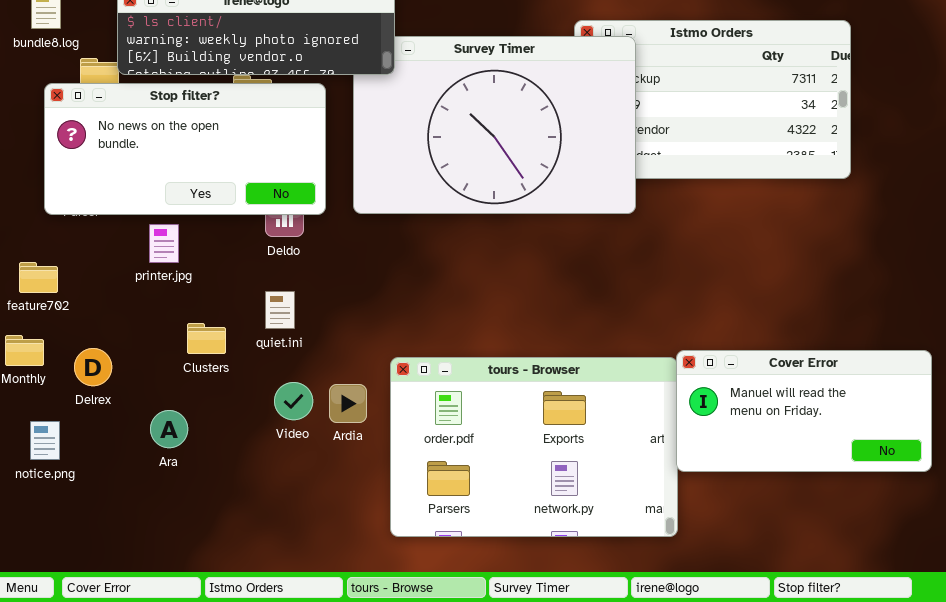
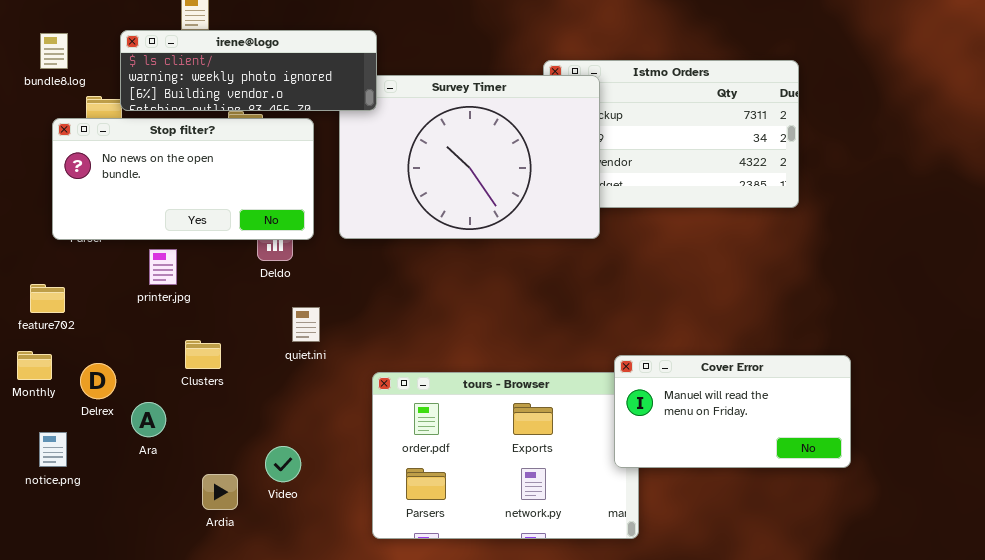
quiet.ini: [265,291,295,329] -> [292,307,320,342], moved
Cover Error: [676,350,932,472] -> [614,355,851,468], moved
Video: [274,382,313,420] -> [265,446,301,482], moved
Ardia: [329,384,367,423] -> [202,474,238,510], moved
Ara: [150,410,188,448] -> [131,402,166,437], moved

